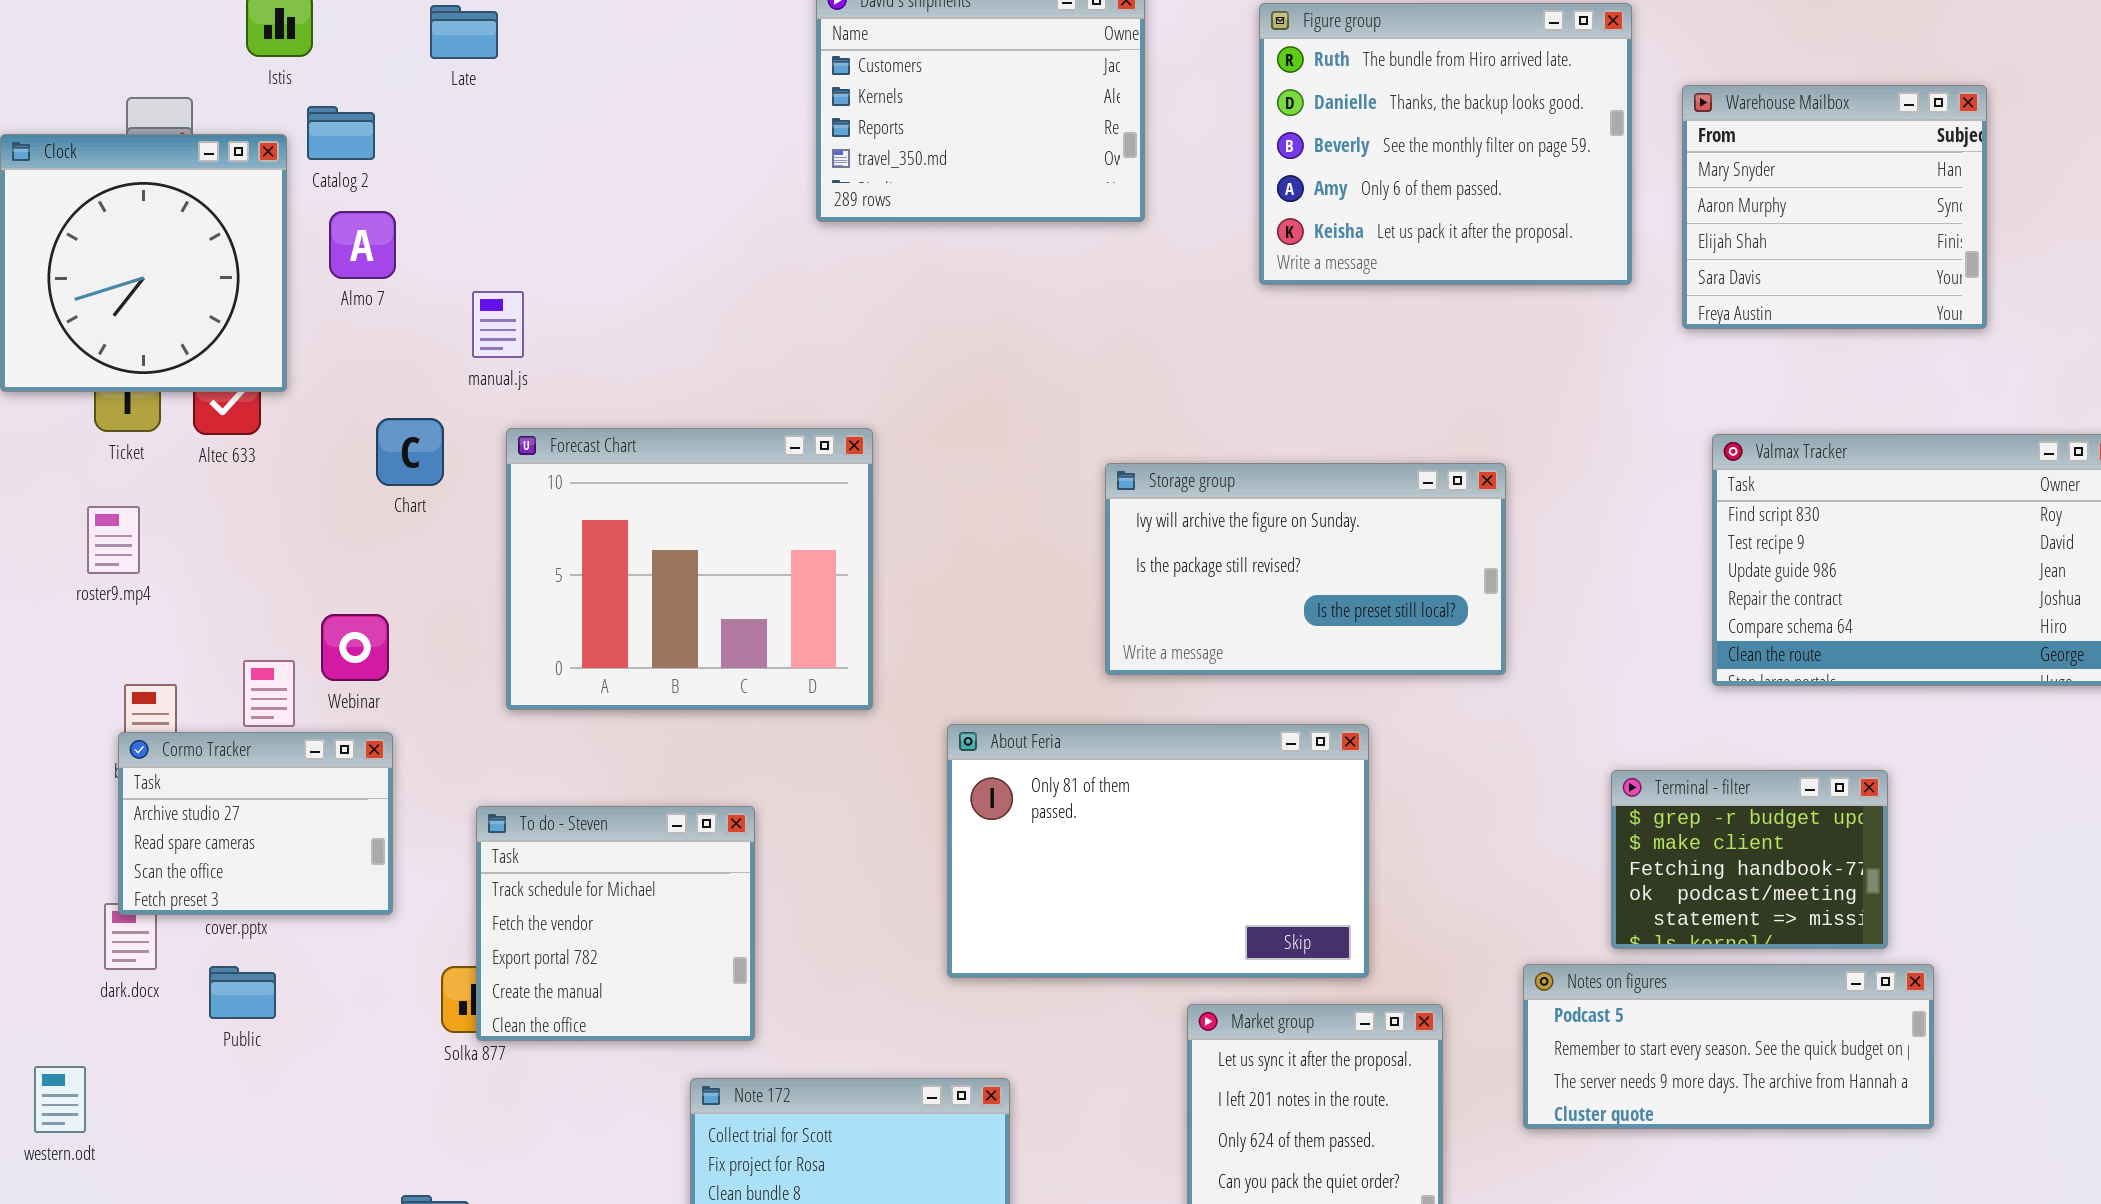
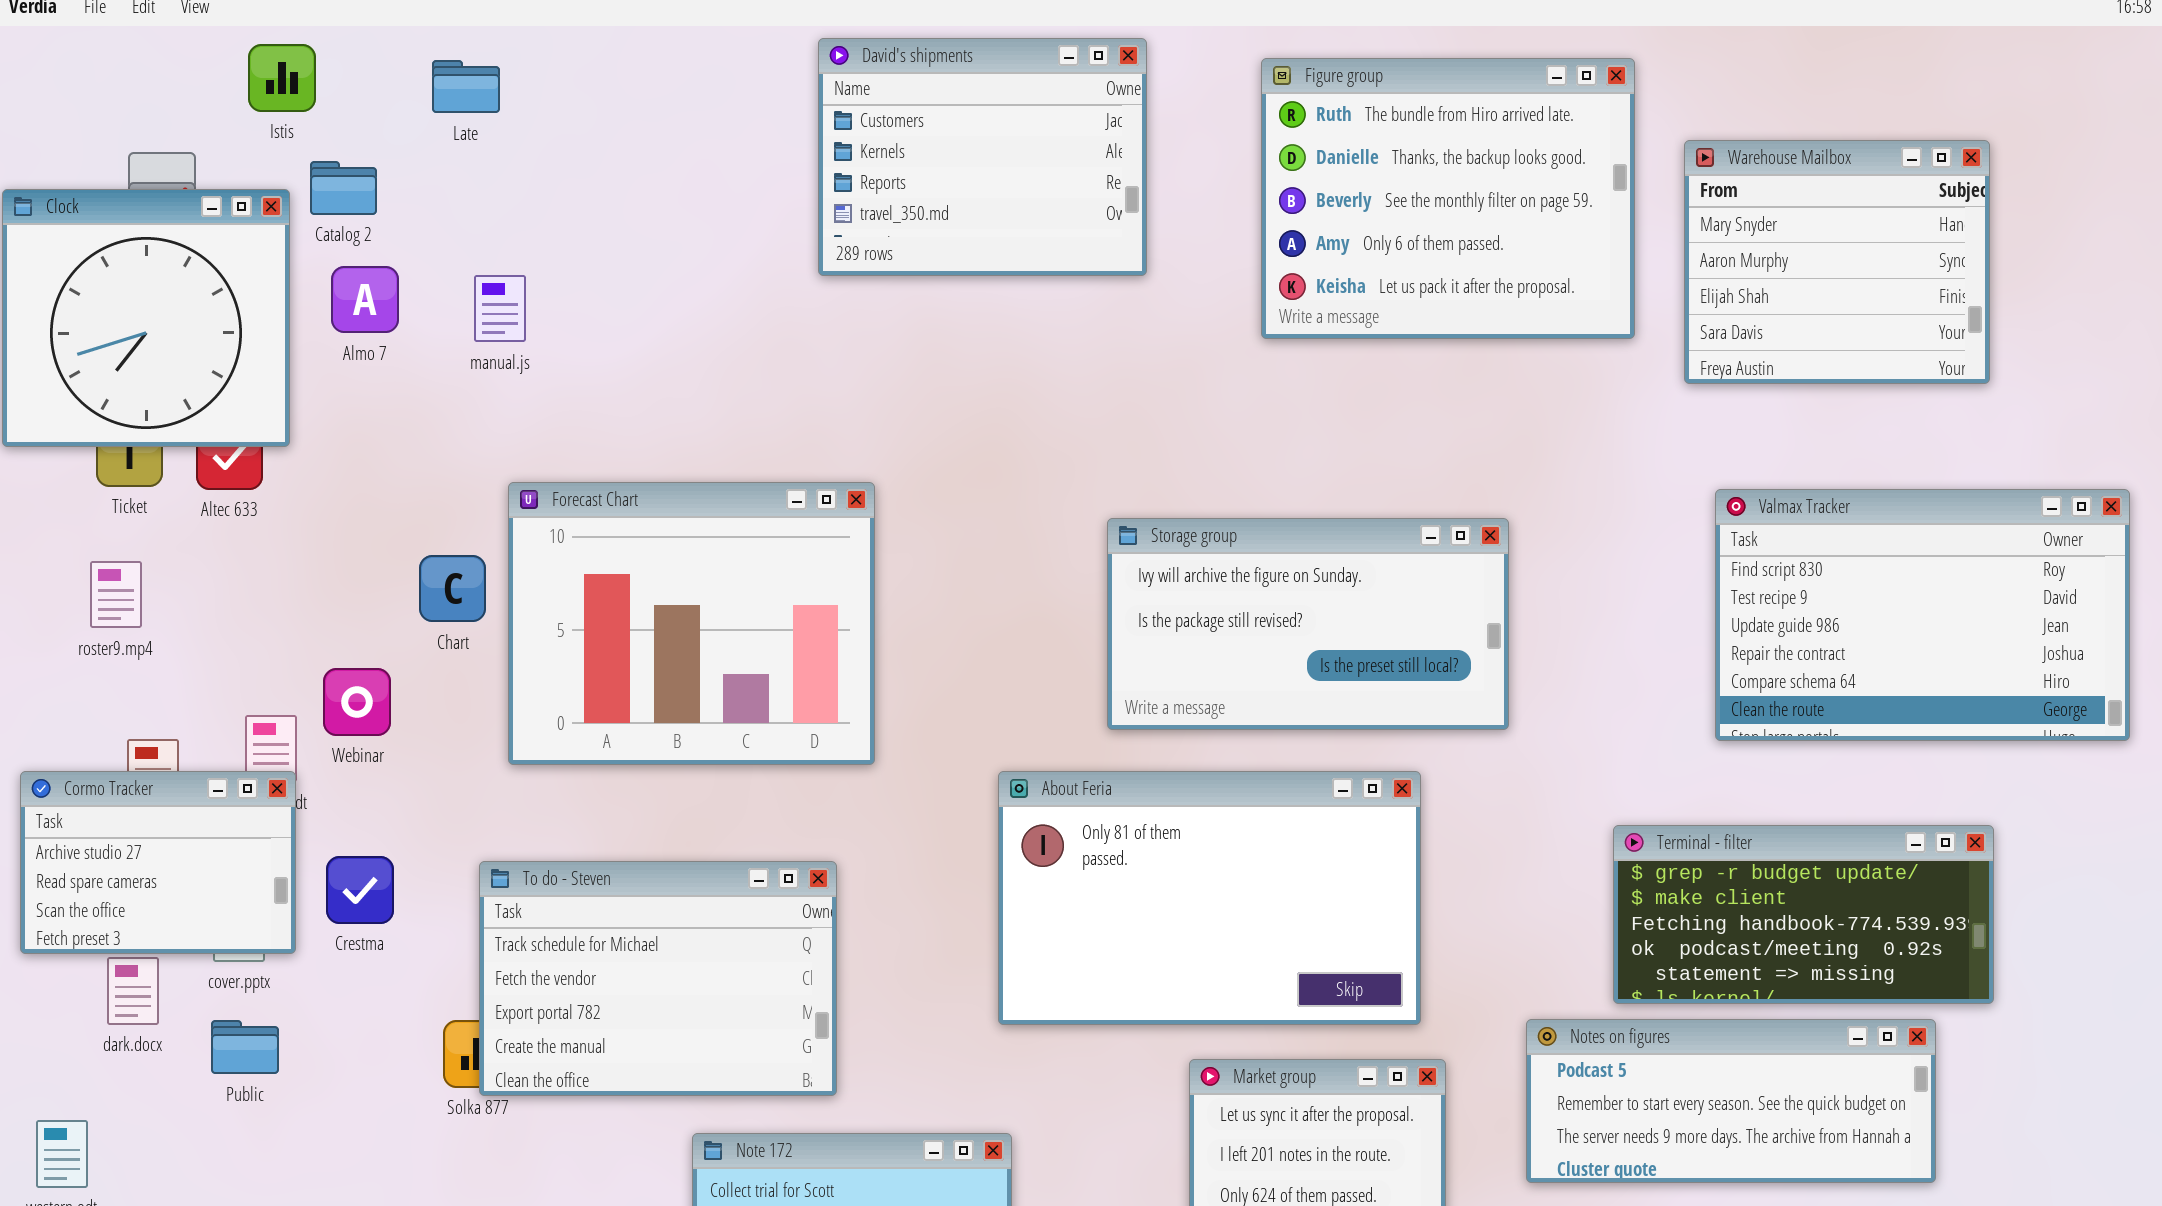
manual.js: [472,291,524,358] -> [474,275,526,342], moved
Chart: [376,418,444,486] -> [419,555,486,622], moved
About Feria: [947,724,1369,978] -> [998,771,1421,1025], moved
Cormo Tracker: [118,732,393,915] -> [20,771,296,954], moved
Terminal - filter: [1611,770,1888,949] -> [1613,825,1994,1004], resized
To do - Steven: [476,806,755,1041] -> [479,861,837,1096], resized

